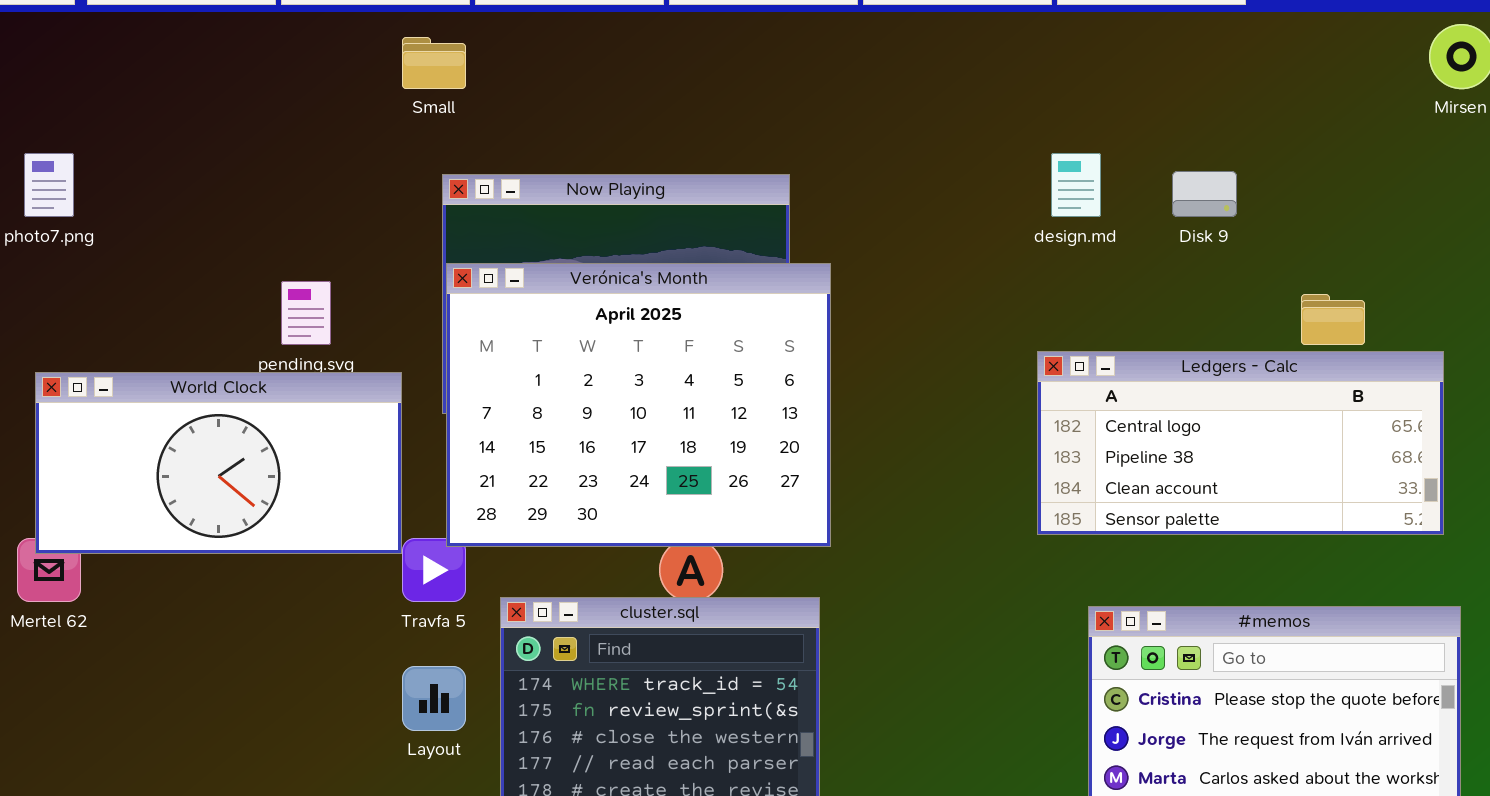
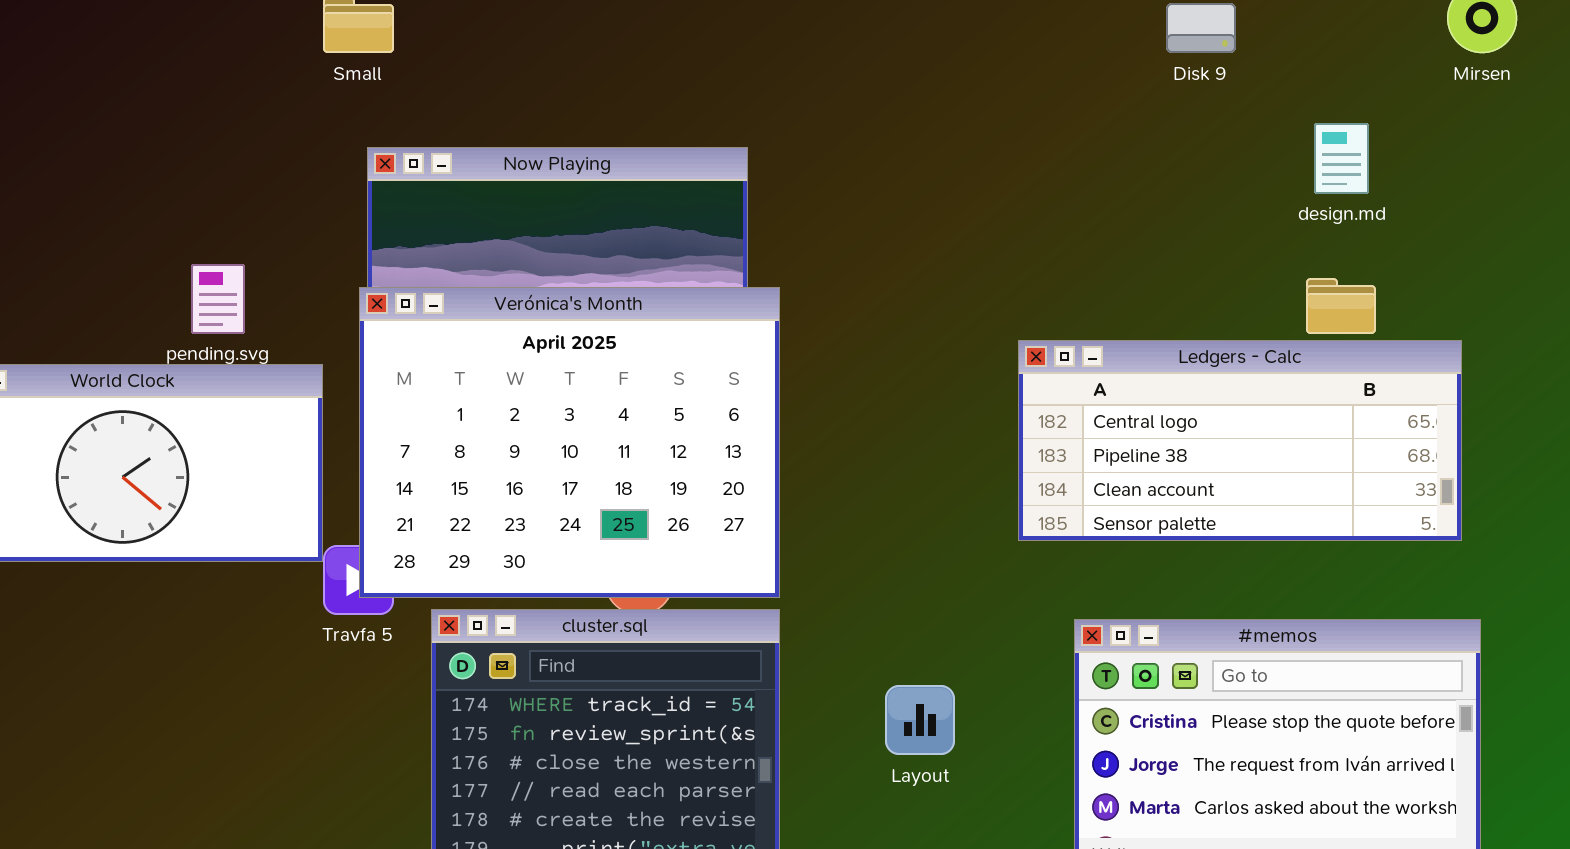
design.md: [1051,153,1101,217] -> [1314,123,1369,194], moved
Disk 9: [1172,171,1237,217] -> [1166,3,1236,53], moved
Verónica's Month: [446,263,831,547] -> [359,287,780,598], moved
Layout: [402,666,466,731] -> [885,685,955,755], moved

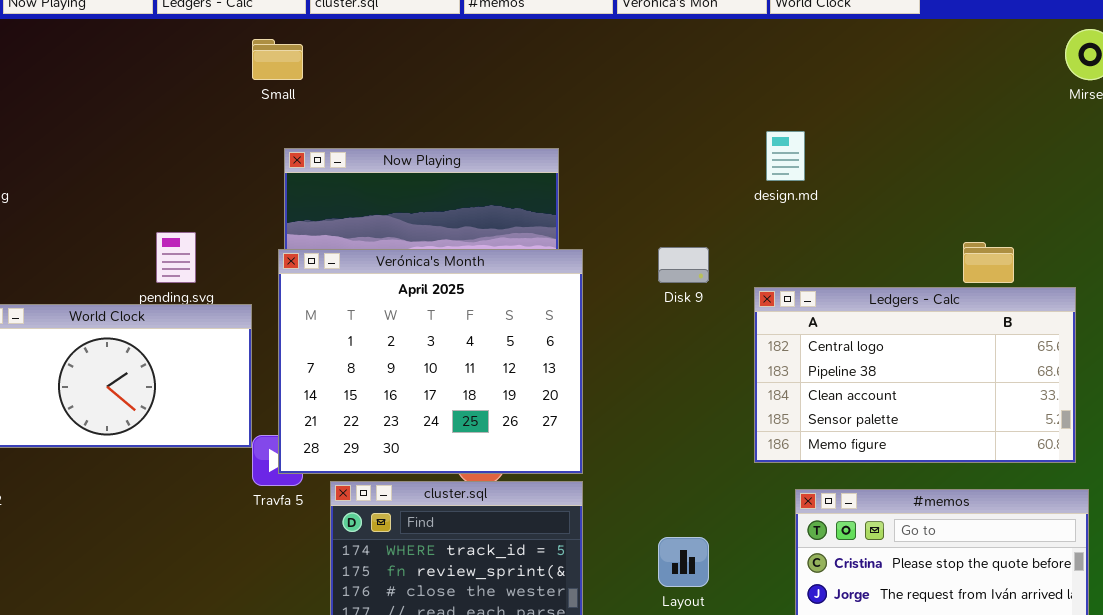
Disk 9: [1166,3,1236,53] -> [658,247,709,283], moved
design.md: [1314,123,1369,194] -> [766,131,805,181], moved
Ledgers - Calc: [1018,340,1462,541] -> [754,287,1076,463], resized

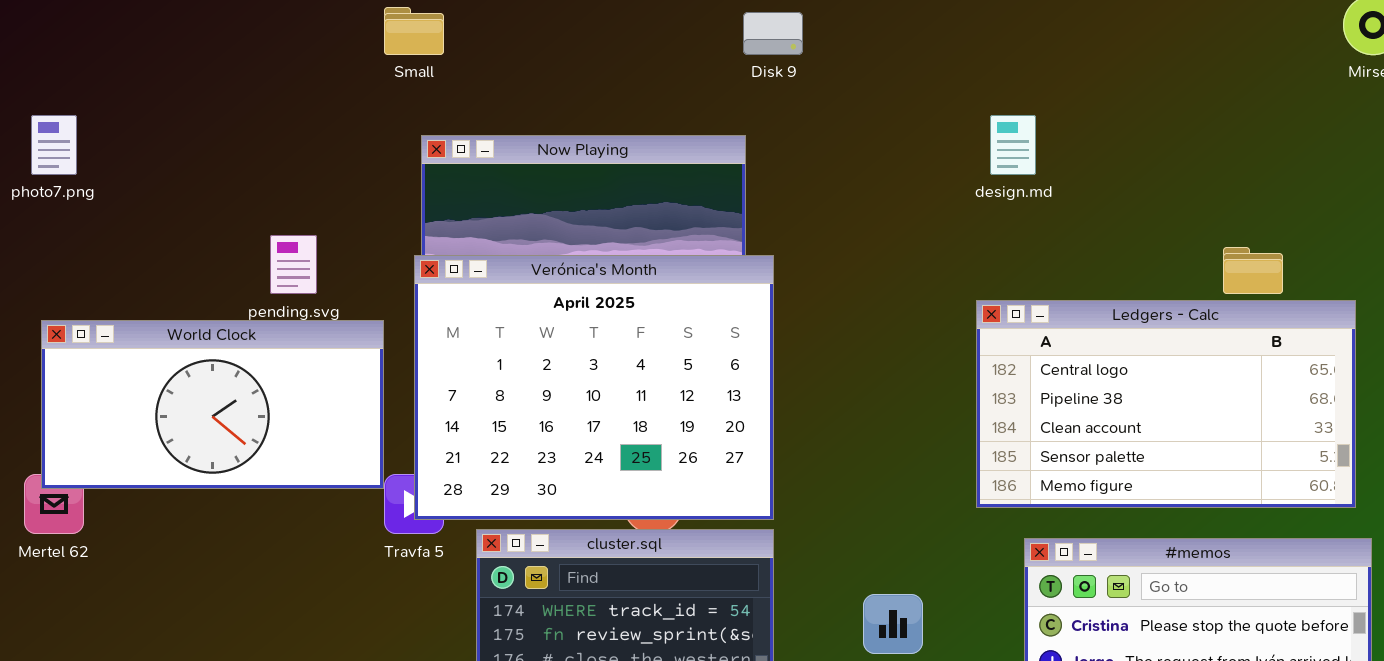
Disk 9: [658,247,709,283] -> [743,12,803,55], moved

